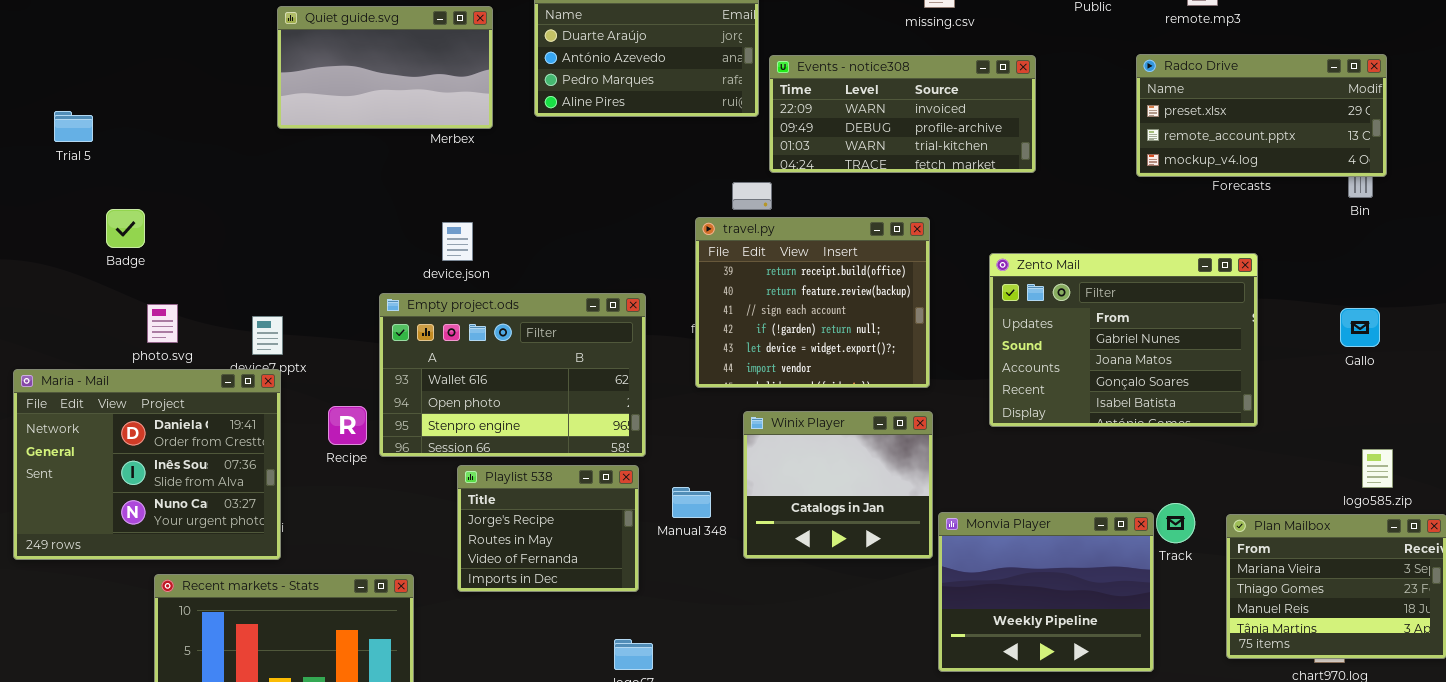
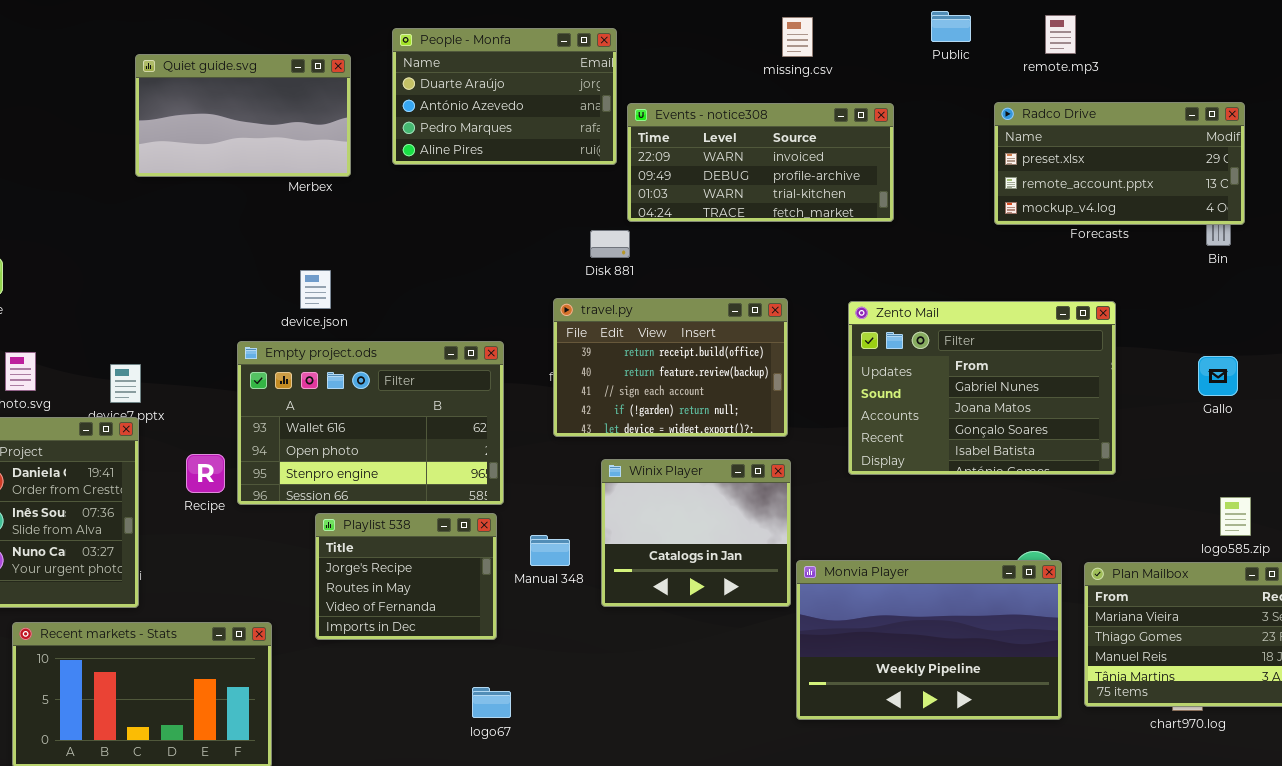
travel.py: [695,217,930,388] -> [553,298,788,437], resized
Monvia Player: [938,512,1154,672] -> [796,560,1062,720], resized

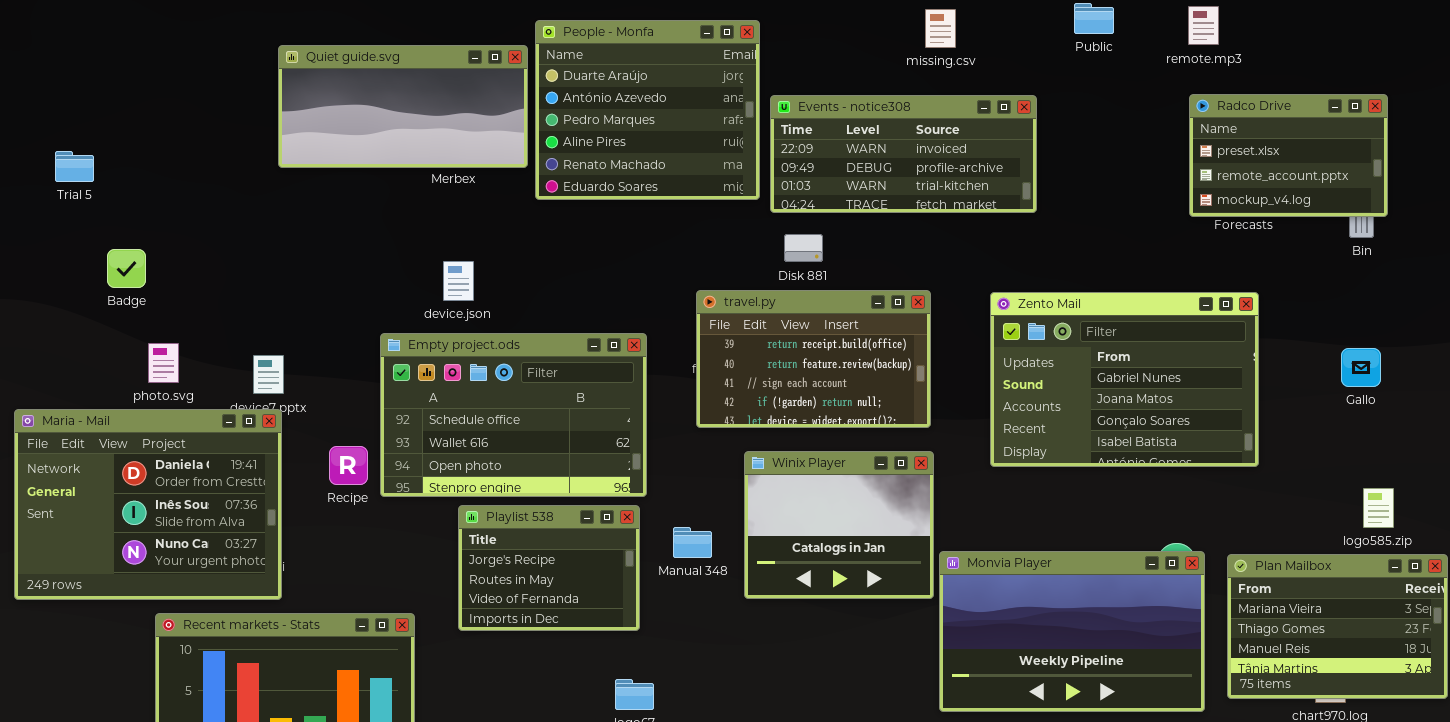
People - Monfa: [392,28,617,165] -> [535,20,760,200], resized
Quiet guide.svg: [135,54,351,177] -> [278,45,528,168], resized
Radco Drive: [994,102,1245,225] -> [1189,94,1388,217], resized
Disk 881: [590,230,630,258] -> [784,234,823,262], moved
Empty project.ods: [237,341,504,505] -> [380,333,647,497], scrolled up 1 row

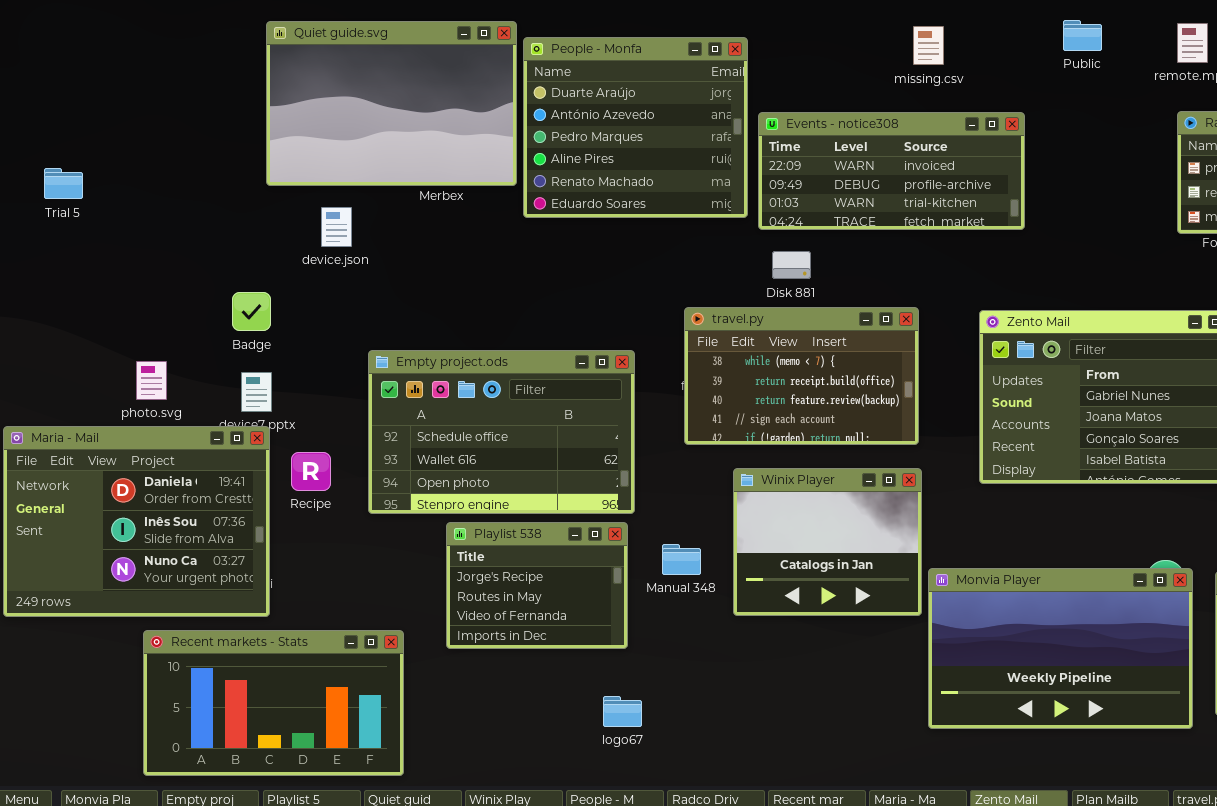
Quiet guide.svg: [278,45,528,168] -> [266,21,517,186], resized
Badge: [107,249,146,288] -> [232,292,271,331], moved
device.json: [443,261,474,301] -> [321,207,352,247], moved
travel.py: [696,290,931,428] -> [684,307,919,445], scrolled up 1 row
Recipe: [329,446,368,485] -> [291,452,331,491], moved

